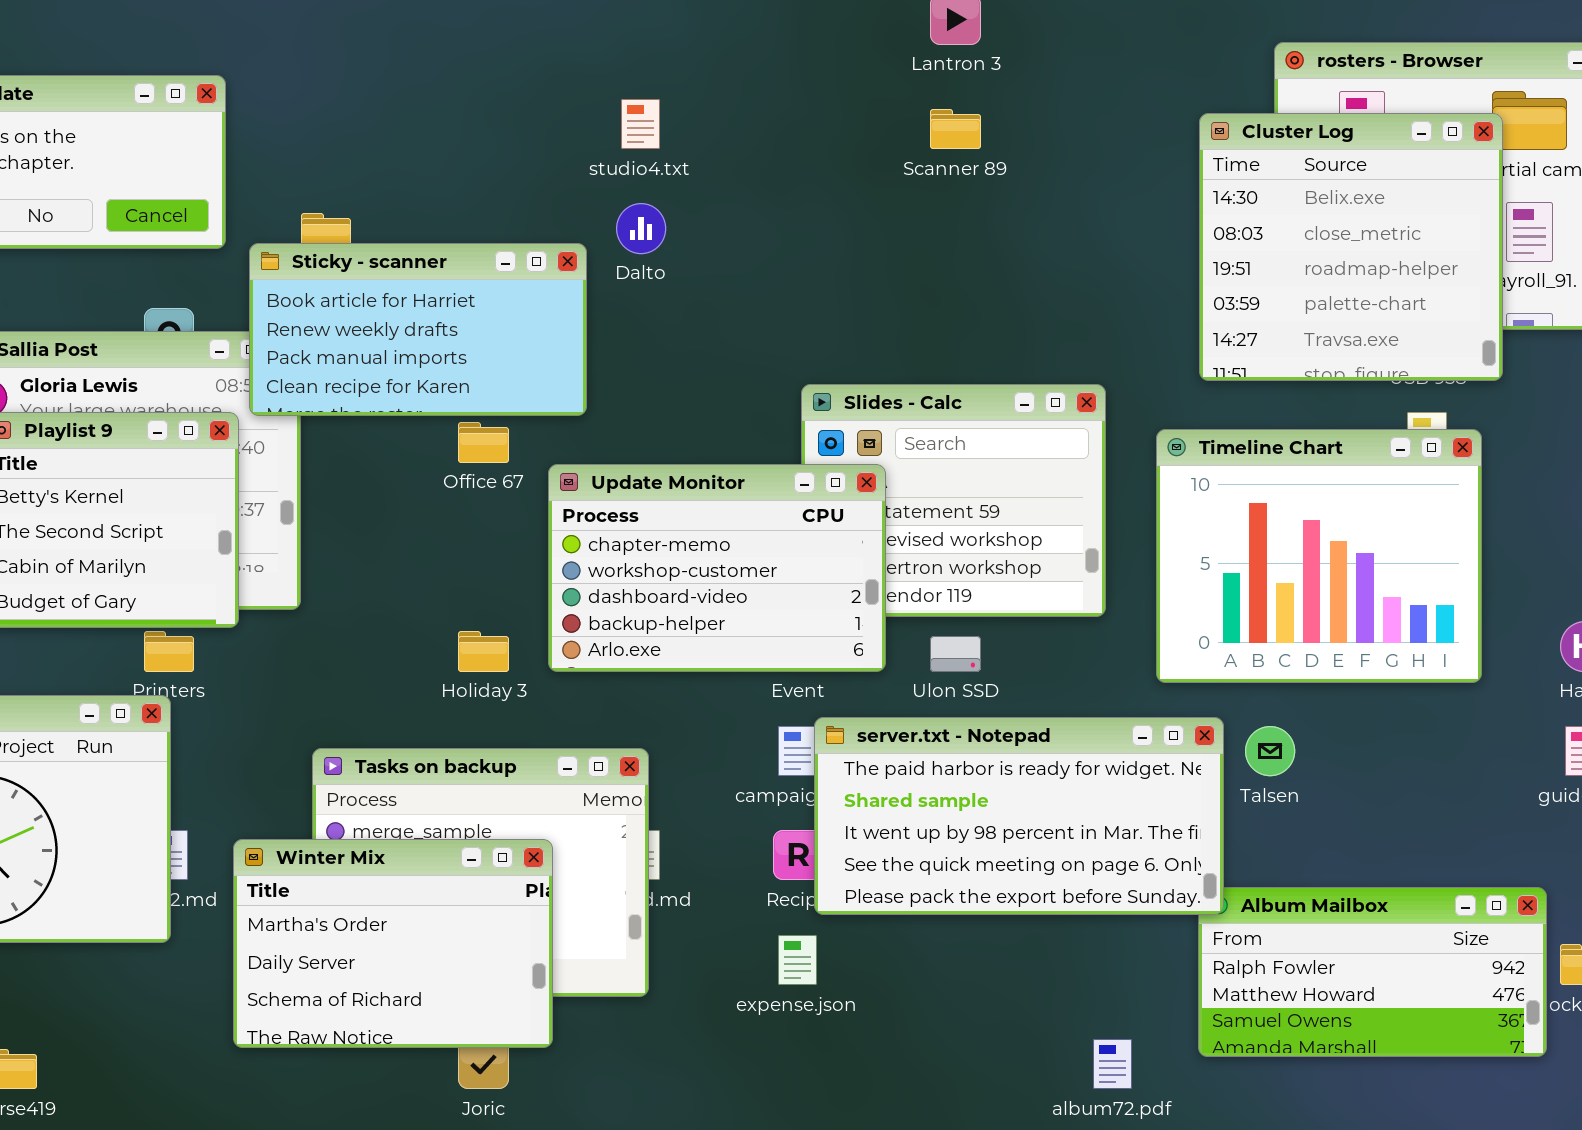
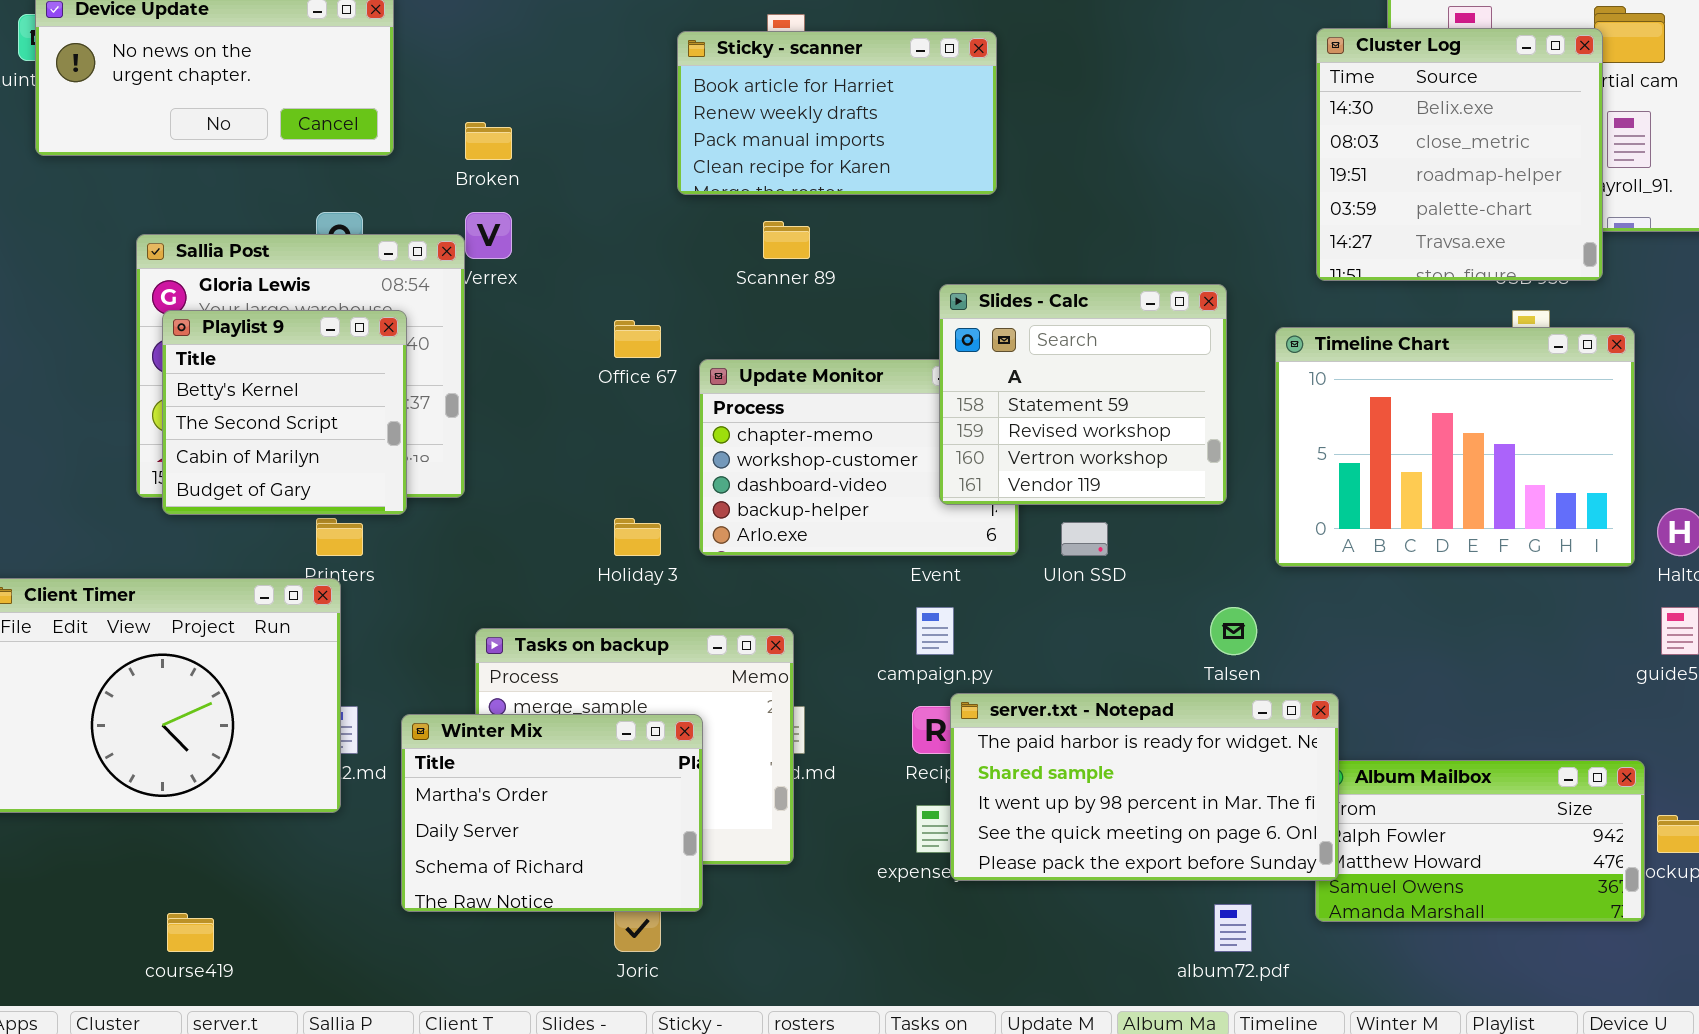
Scanner 89: [930,109,981,149] -> [763,221,810,259], moved
Sticky - scanner: [249,243,587,416] -> [677,31,997,195], moved
Slides - Calc: [801,384,1106,617] -> [939,284,1227,505], raised
Timeline Chart: [1156,429,1482,683] -> [1275,327,1635,567], resized
server.txt - Notepad: [814,717,1224,915] -> [950,693,1339,881], moved
Talsen: [1245,726,1295,776] -> [1210,607,1257,655], moved

